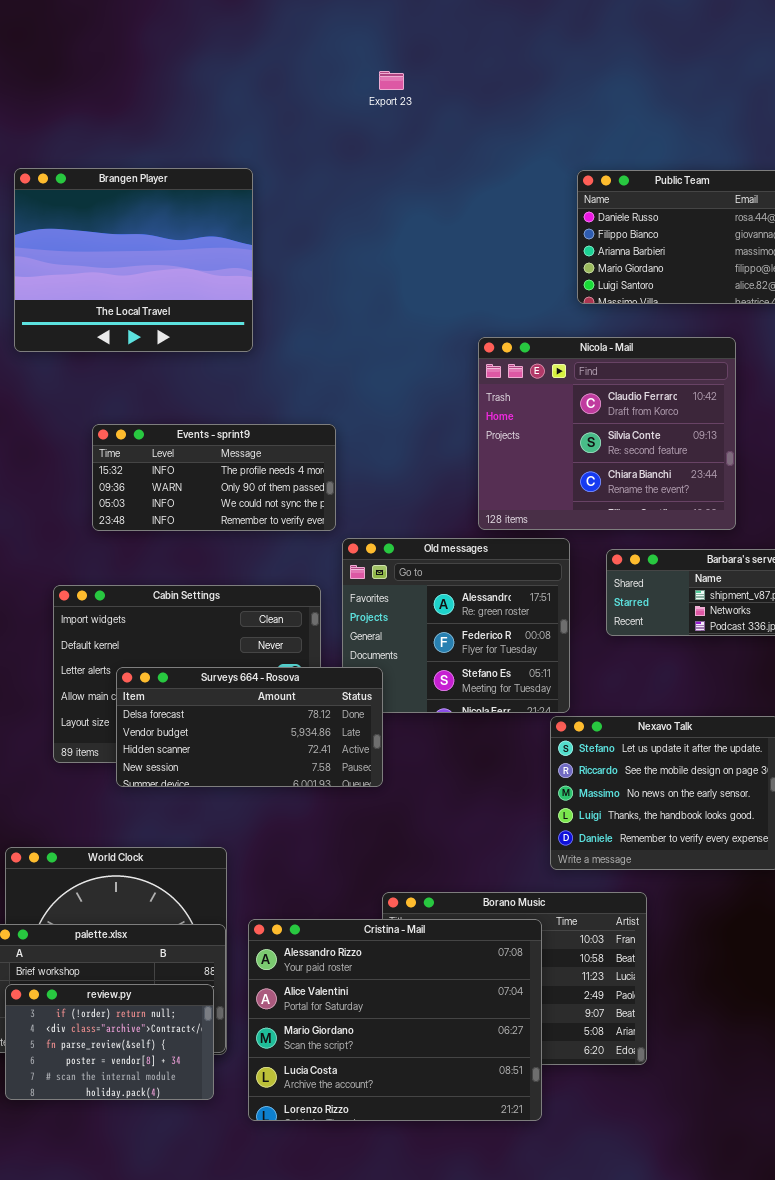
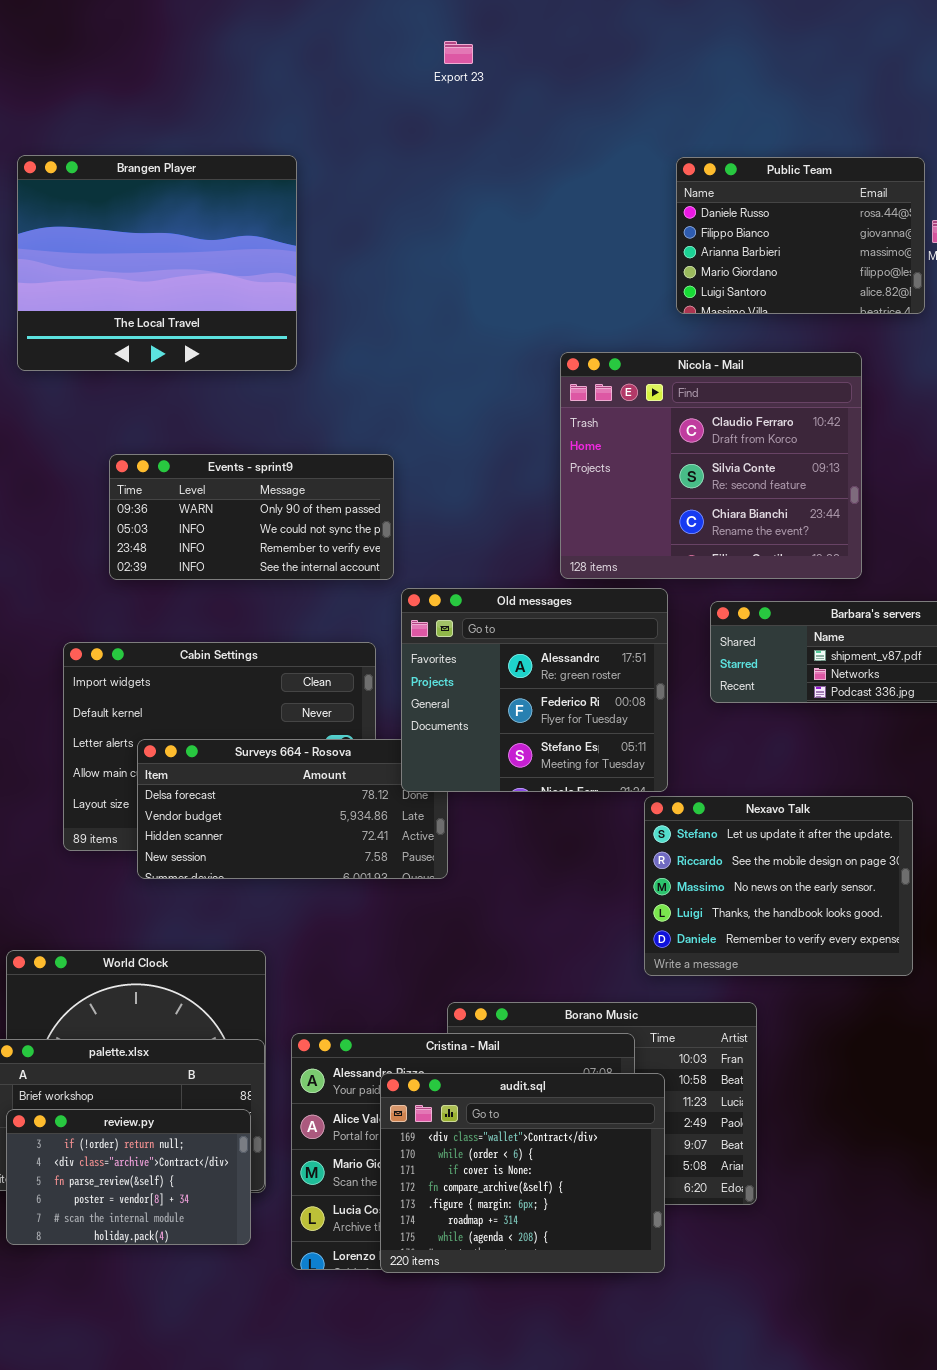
Events - sprint9: [92,424,336,531] -> [109,454,394,580], scrolled down 1 row
Old messages: [342,538,570,713] -> [401,588,668,792], raised
audit.sql: none -> [380,1073,665,1273], opened

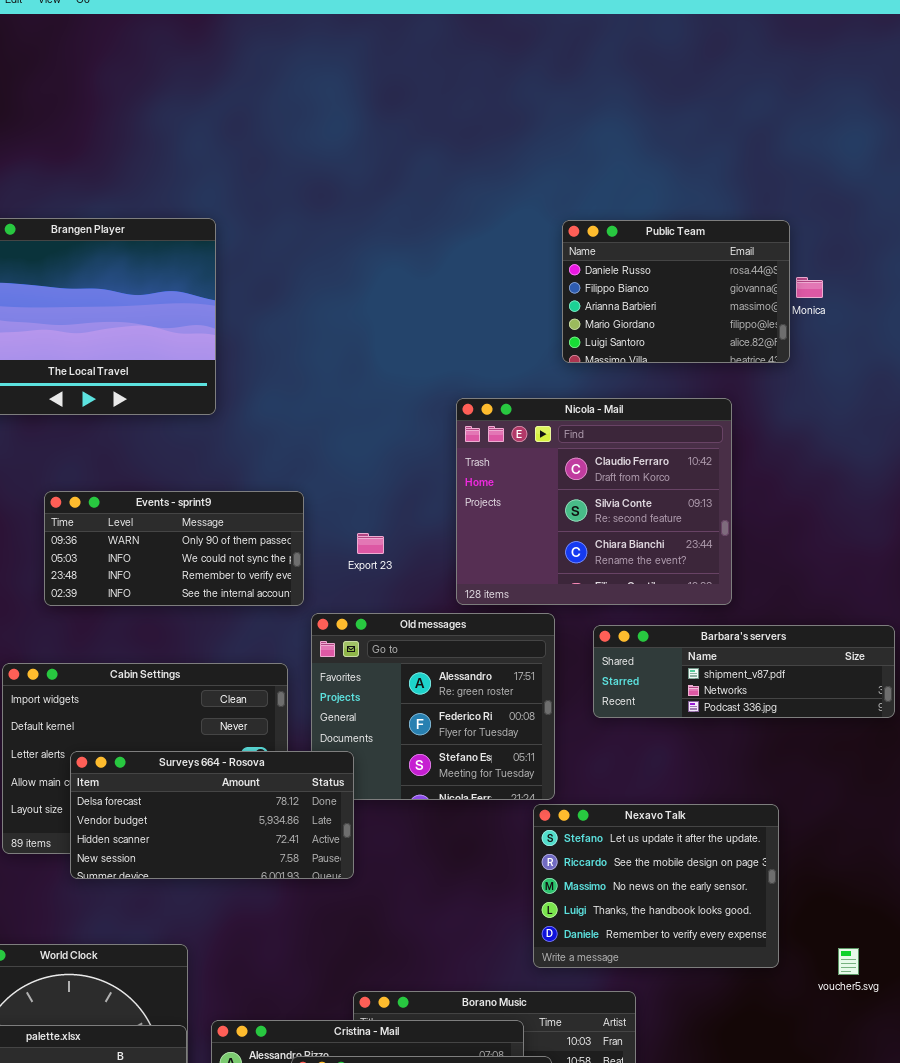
Export 23: [444,41,473,64] -> [357,533,384,554], moved
Surveys 664 - Rosova: [137,739,448,879] -> [70,751,354,879], raised

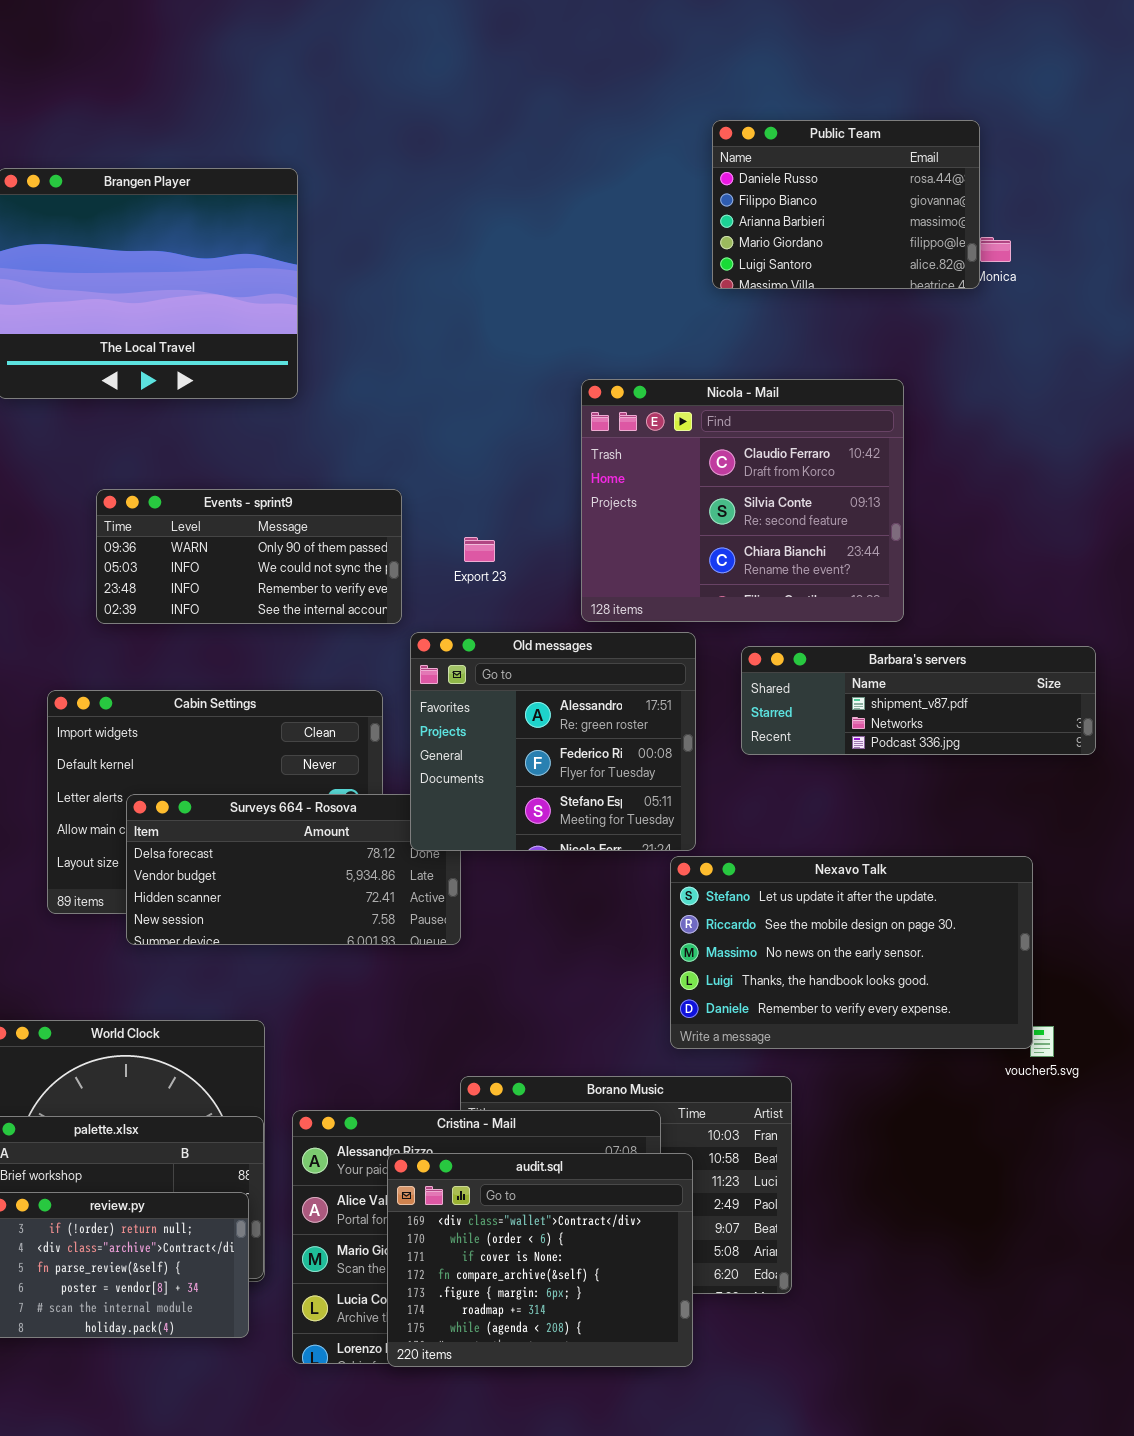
Public Team: [562,220,790,363] -> [712,120,980,289], moved
Old messages: [311,613,555,800] -> [410,632,696,851], raised
Nexavo Talk: [533,804,779,968] -> [670,856,1033,1049], resized

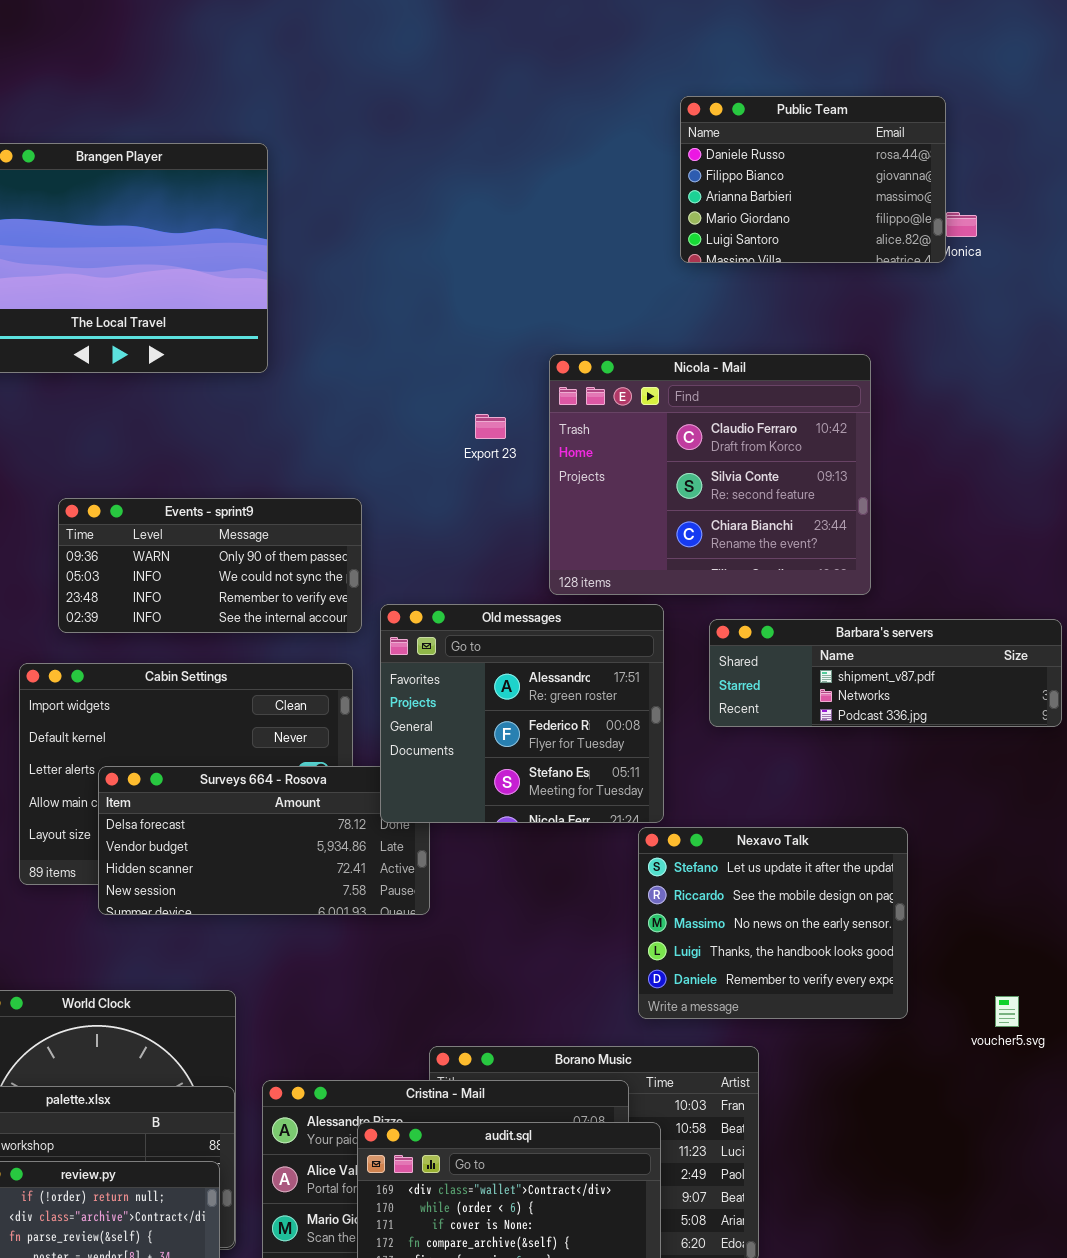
Events - sprint9: [96,489,402,624] -> [58,498,362,633], moved
Export 23: [464,537,495,562] -> [475,414,506,439], moved
Nexavo Talk: [670,856,1033,1049] -> [638,827,908,1019], resized

